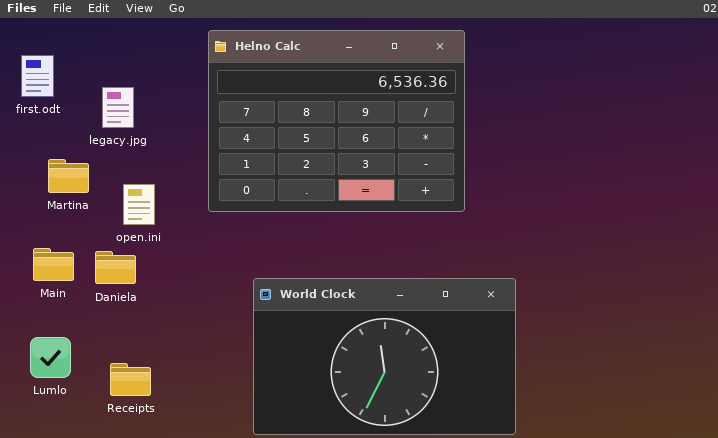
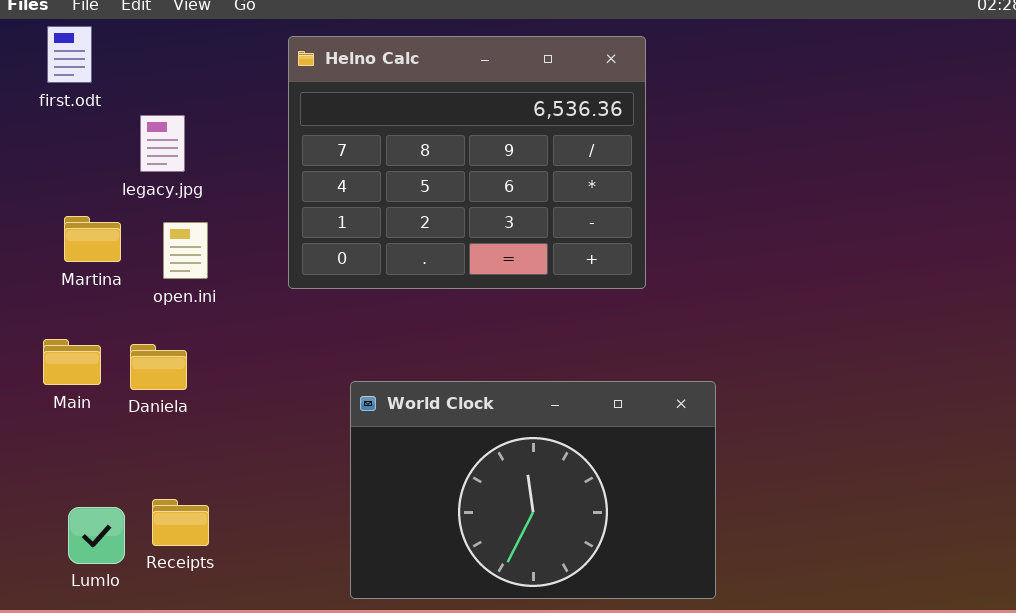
first.odt: [21,55,54,97] -> [47,26,92,83], moved
open.ini: [123,184,155,225] -> [163,222,208,279], moved
Lumlo: [30,337,71,378] -> [68,507,125,564], moved

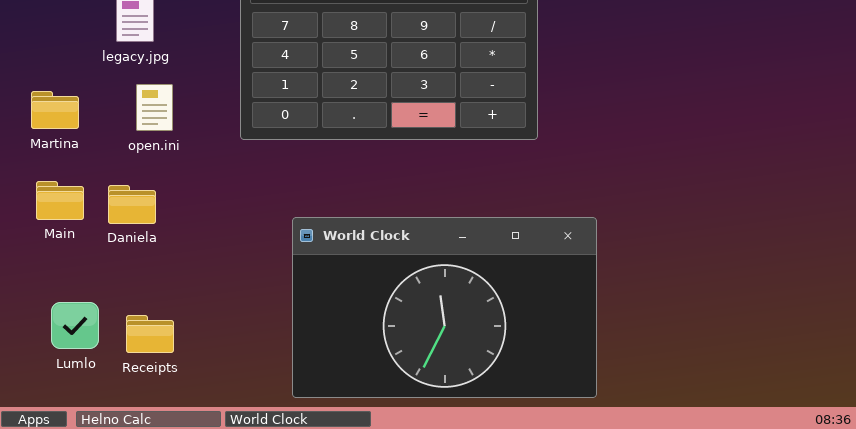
Martina: [64,216,121,262] -> [31,91,79,129], moved
Lumlo: [68,507,125,564] -> [51,302,99,349], moved

